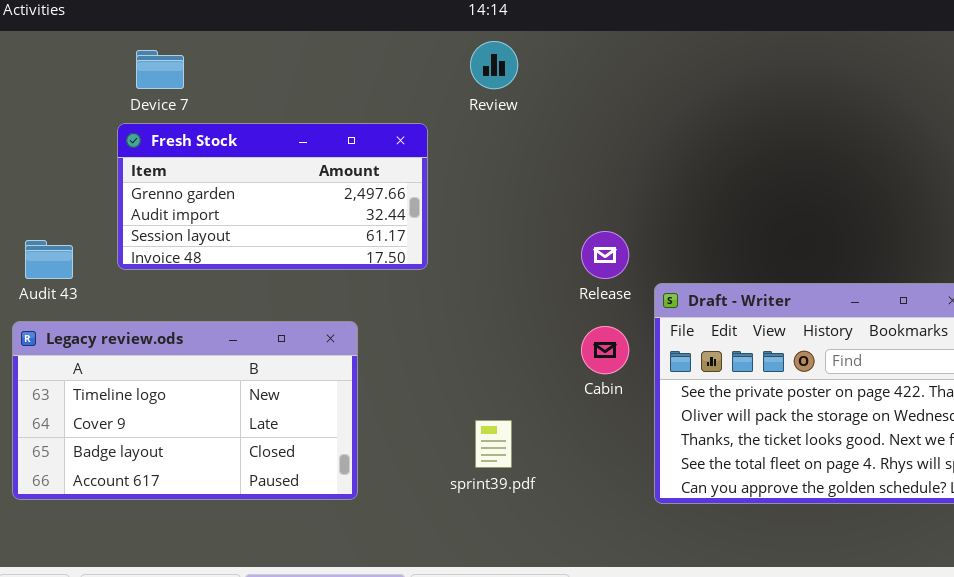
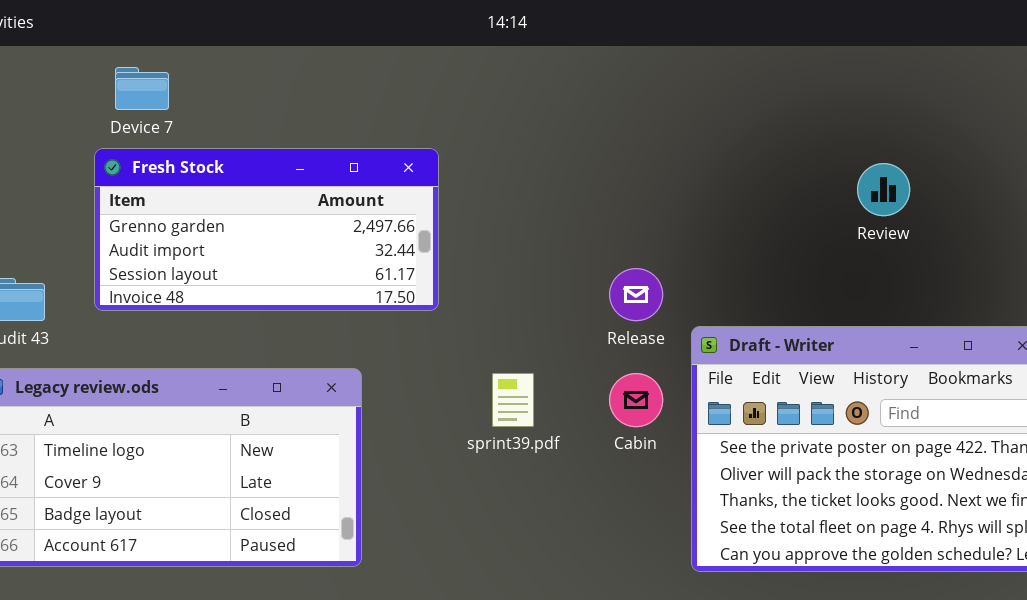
Review: [470,41,518,89] -> [857,163,910,216], moved
sprint39.pdf: [475,420,512,468] -> [492,373,534,427], moved

